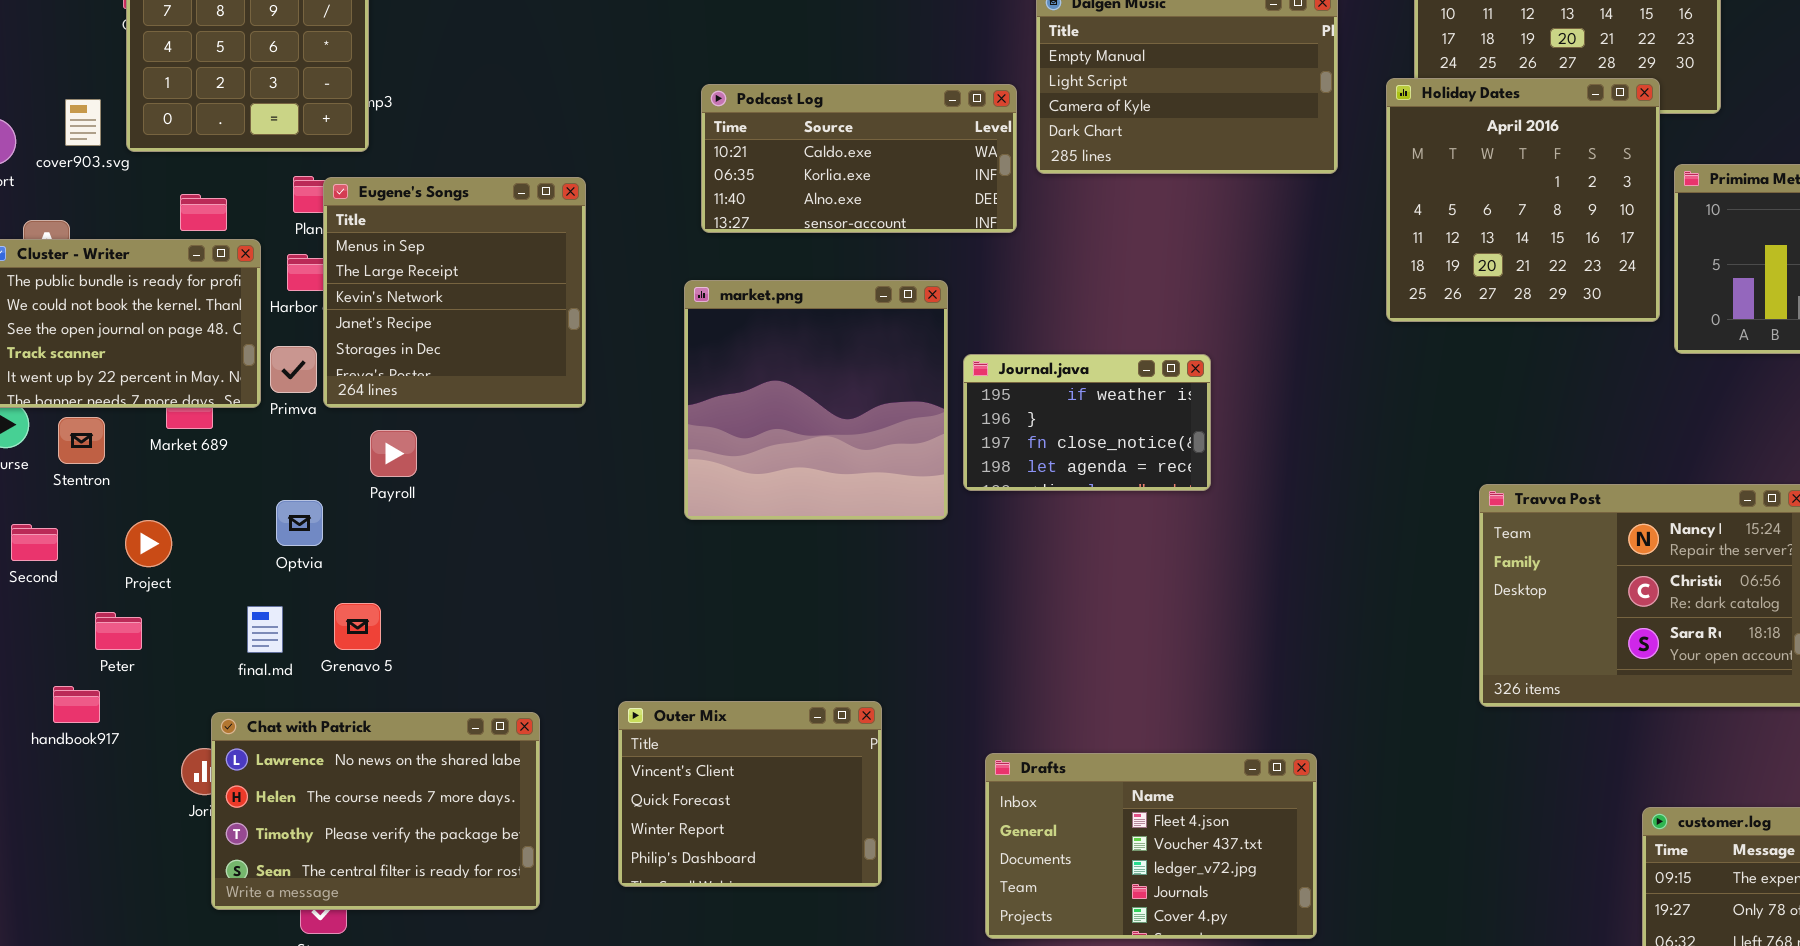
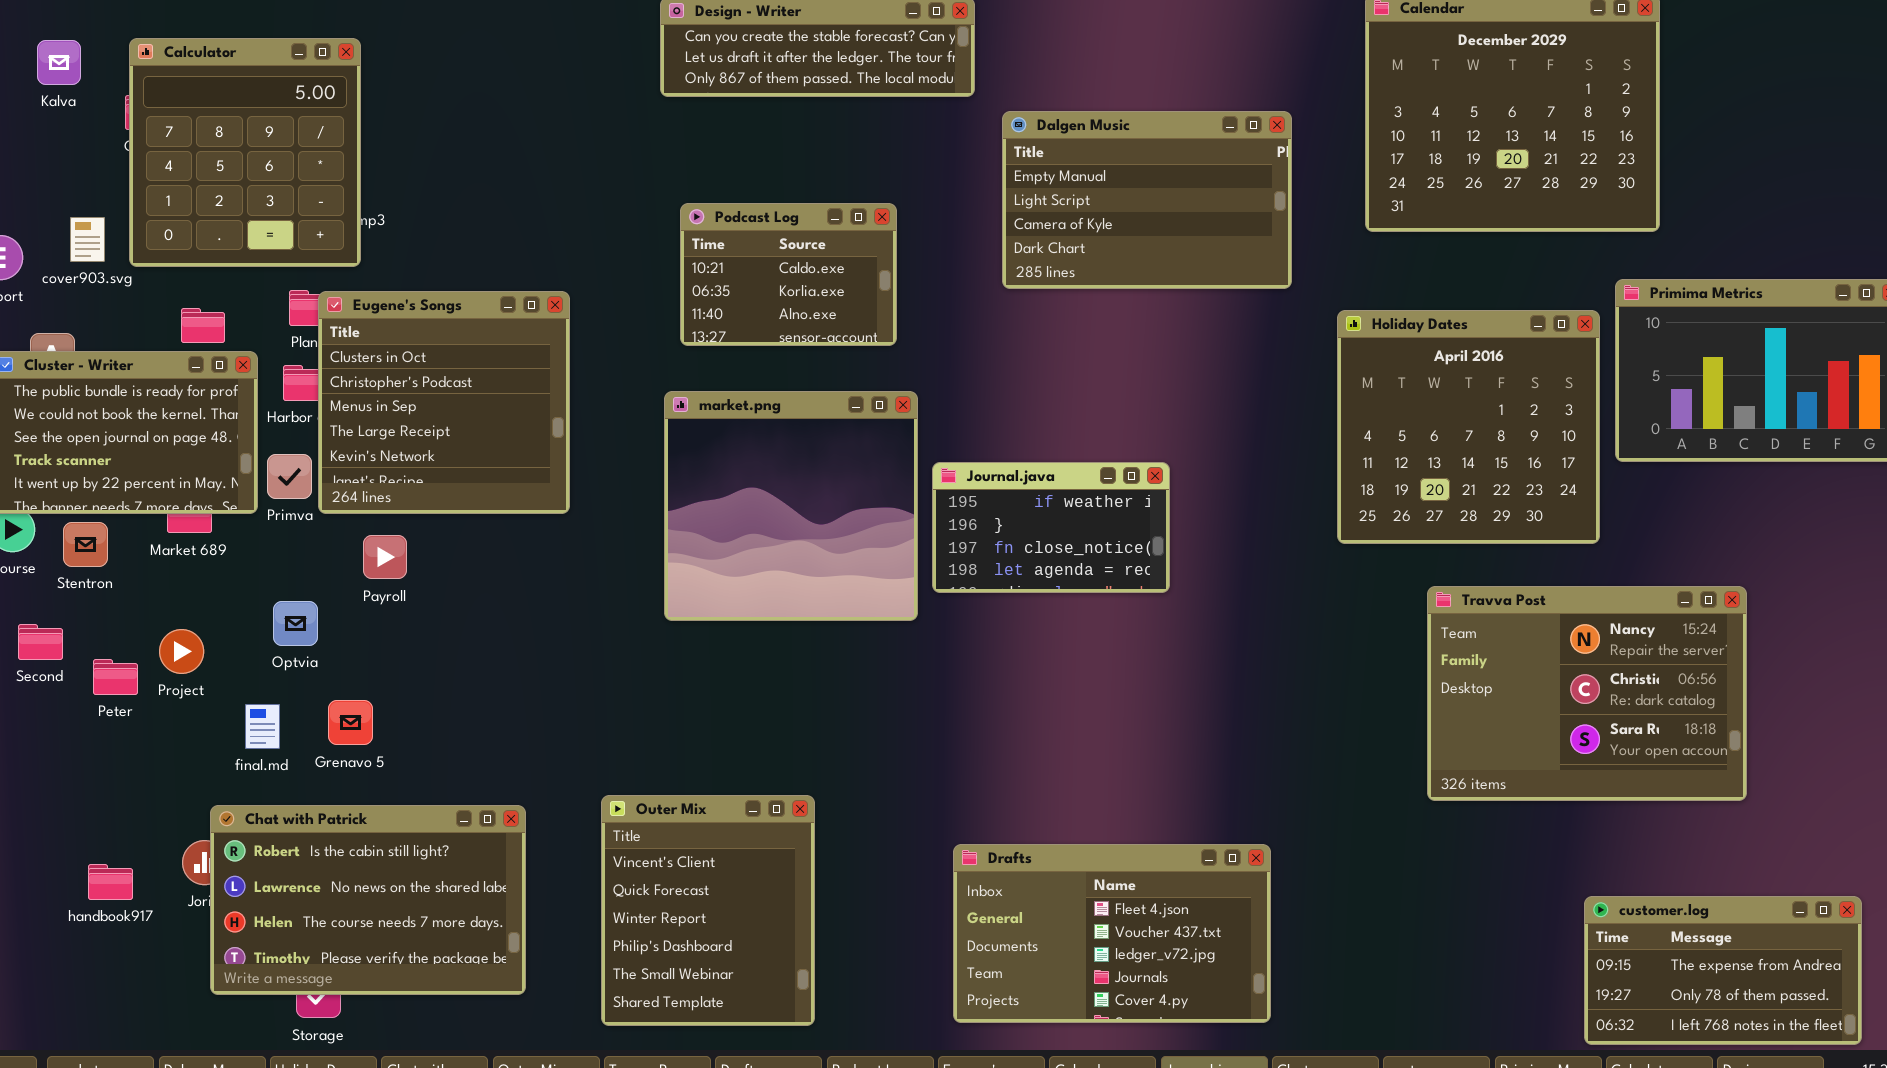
Holiday Dates: [1386,78,1660,322] -> [1337,310,1600,544], moved
Podcast Log: [701,84,1017,233] -> [680,203,897,346], resized
Eugene's Songs: [323,177,586,408] -> [318,291,570,514], scrolled up 2 rows
Project: [125,520,172,567] -> [159,629,204,674], moved
Peter: [95,612,142,650] -> [93,659,138,695], moved
handbook917: [53,686,100,723] -> [88,864,133,900], moved
Outer Mix: [618,701,882,887] -> [601,795,815,1026], resized
Chat with Patrick: [211,712,540,910] -> [210,805,526,995], scrolled up 1 row

